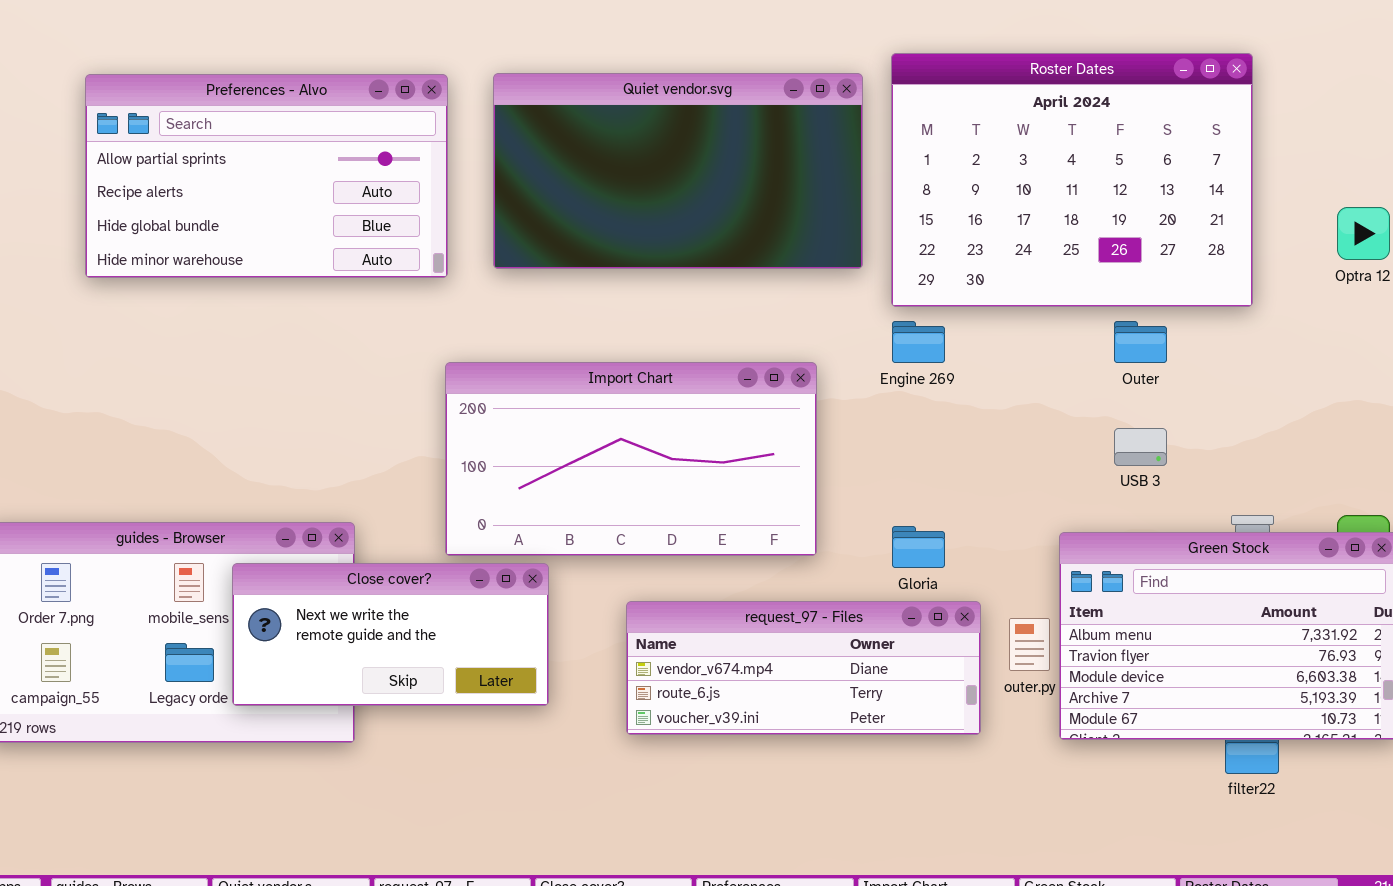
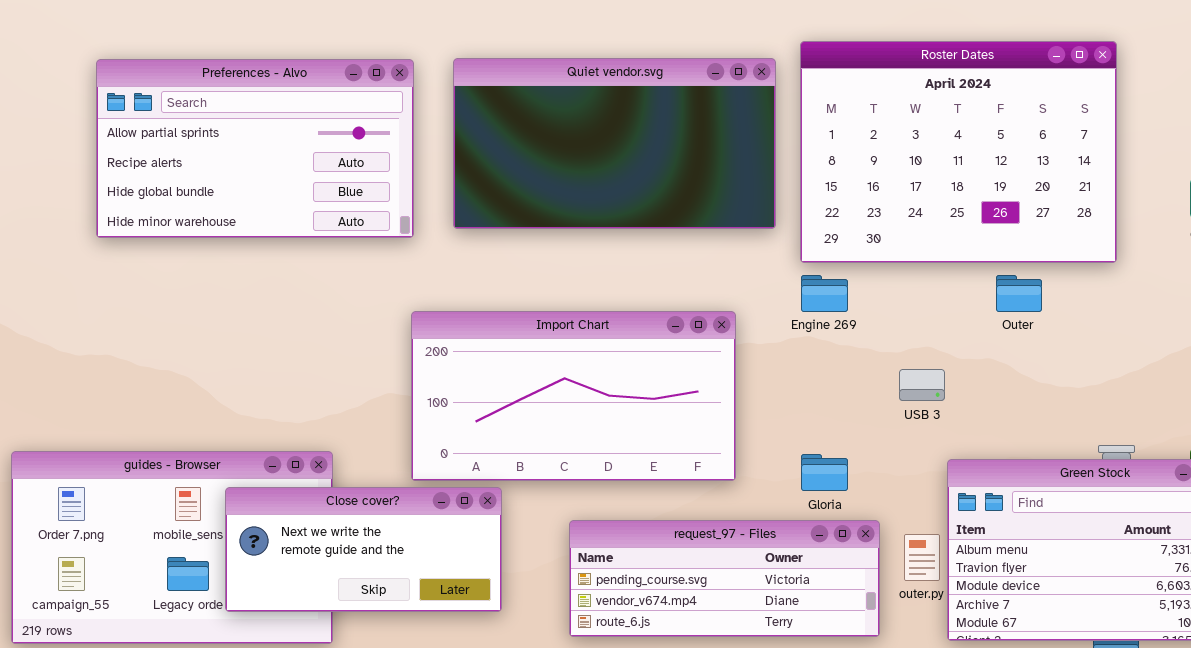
USB 3: [1114,428,1167,466] -> [899,369,945,401], moved
request_97 - Files: [626,601,981,735] -> [569,520,880,637], scrolled up 1 row

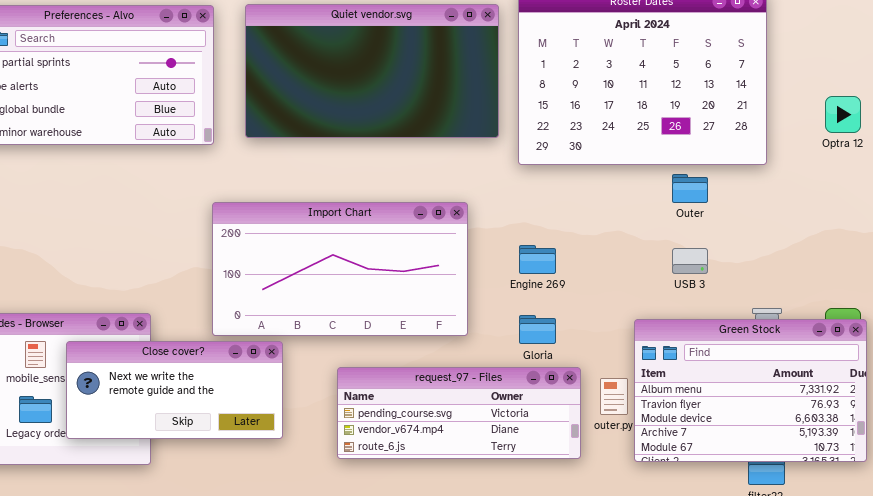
Engine 269: [801,275,848,312] -> [519,245,556,274], moved
USB 3: [899,369,945,401] -> [672,248,708,274], moved

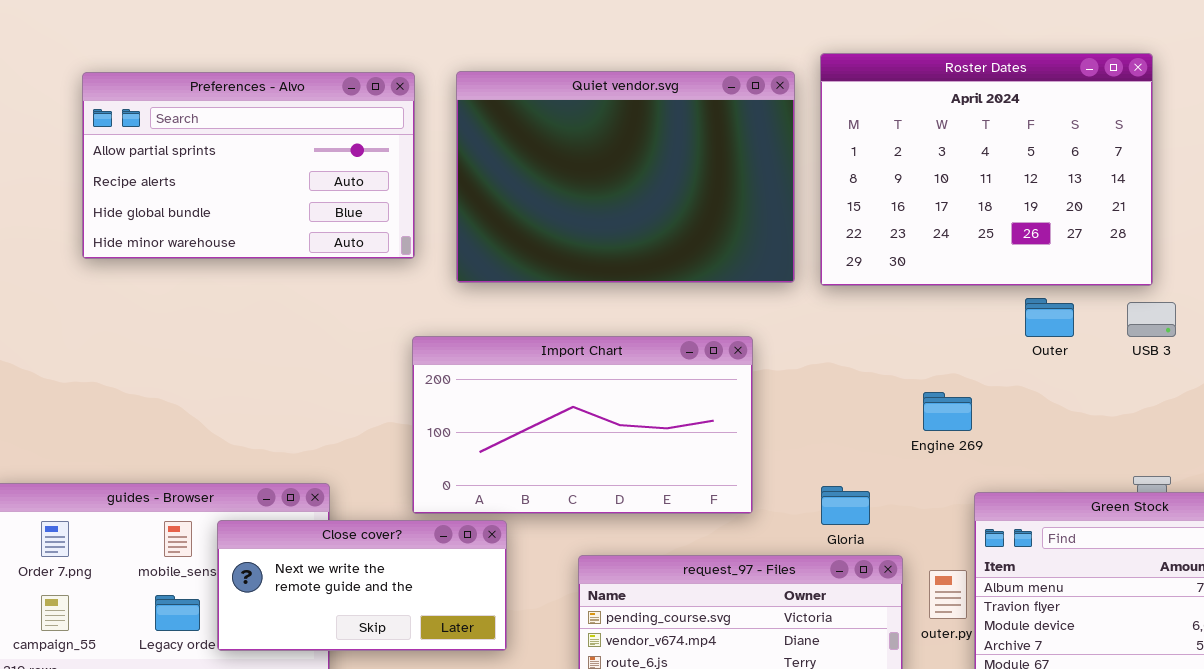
Quiet vendor.svg: [245,4,499,138] -> [456,71,795,283], resized
Engine 269: [519,245,556,274] -> [923,392,972,431], moved
USB 3: [672,248,708,274] -> [1127,302,1176,337], moved

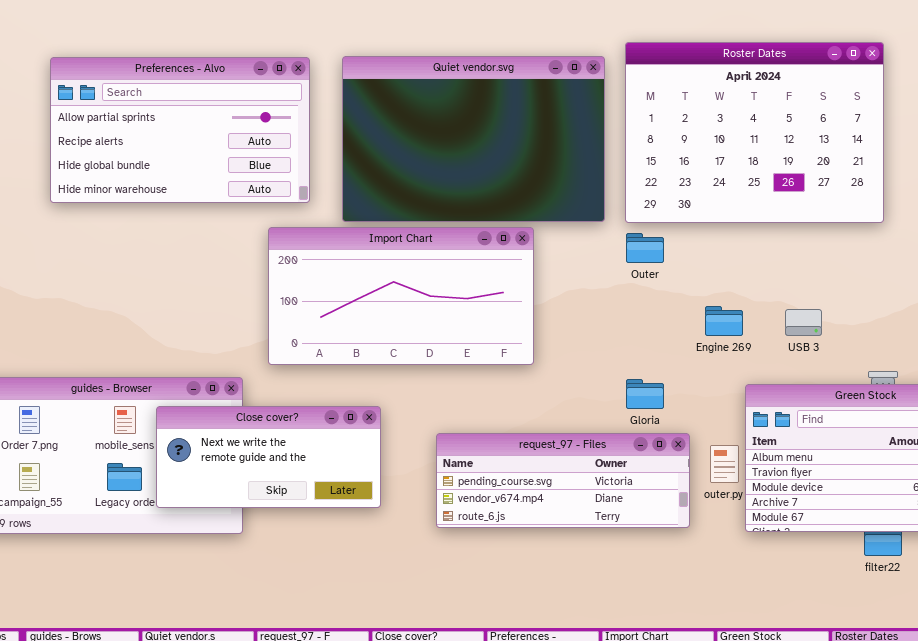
Outer: [1025,298,1074,337] -> [626,233,664,263], moved
USB 3: [1127,302,1176,337] -> [785,309,822,336], moved
Import Chart: [412,336,753,514] -> [268,227,534,365], moved

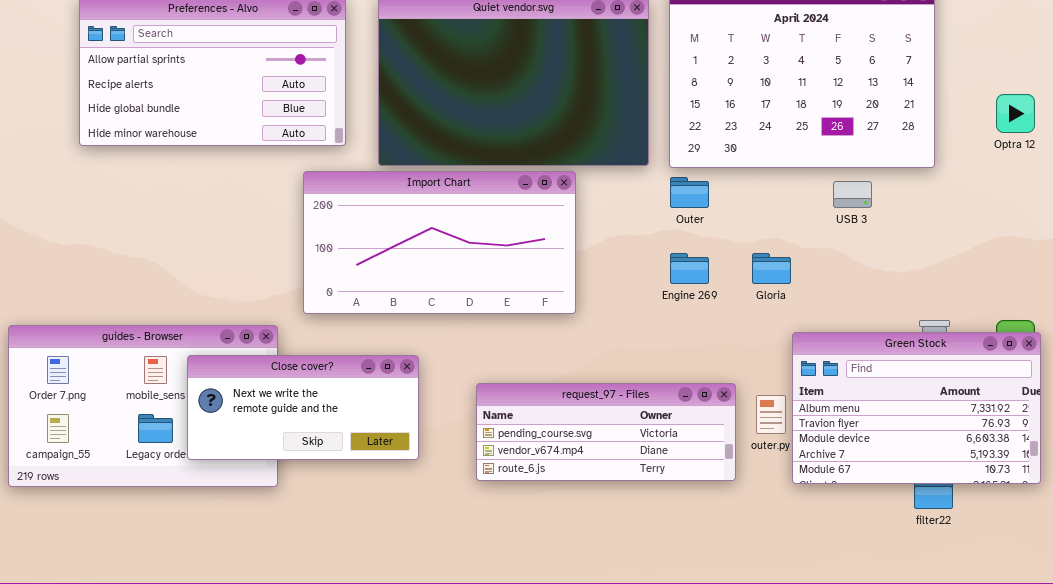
Engine 269: [705,306,743,336] -> [670,253,709,284], moved
USB 3: [785,309,822,336] -> [833,181,872,208], moved
Gloria: [626,379,664,409] -> [752,253,791,284], moved

